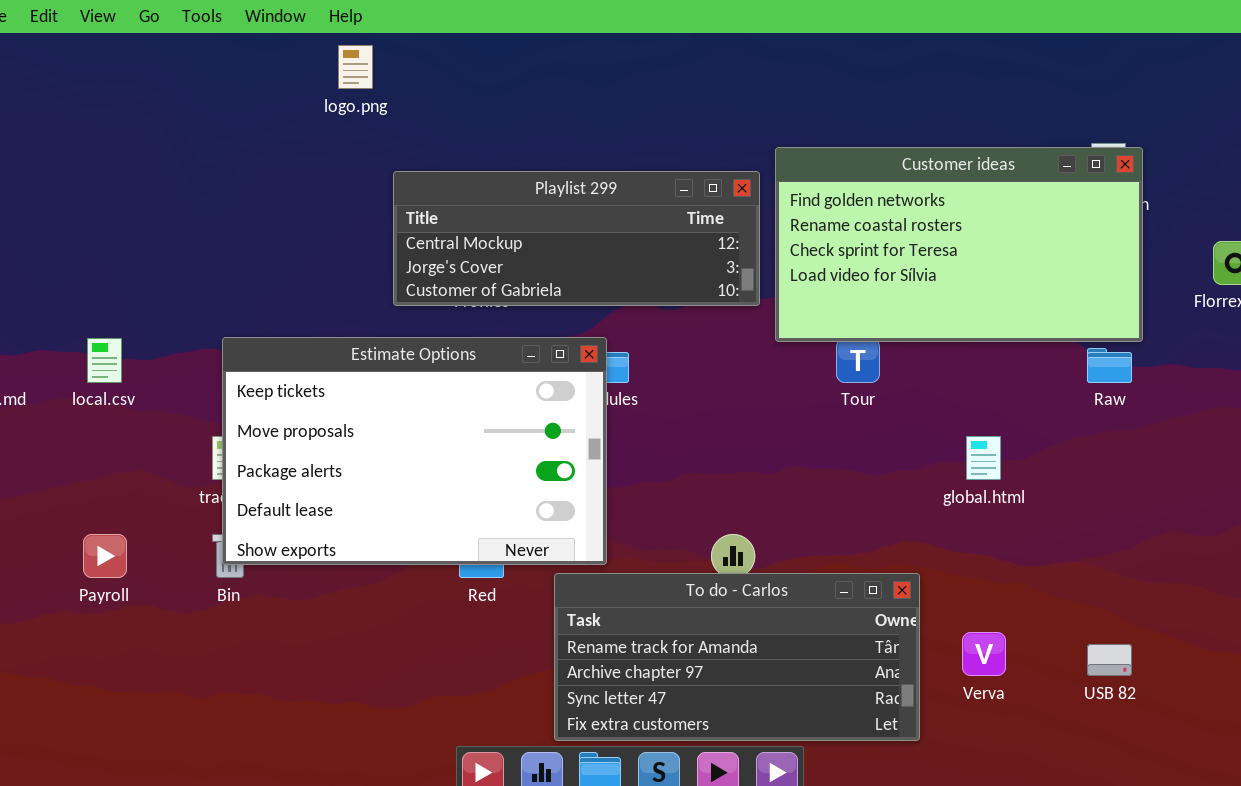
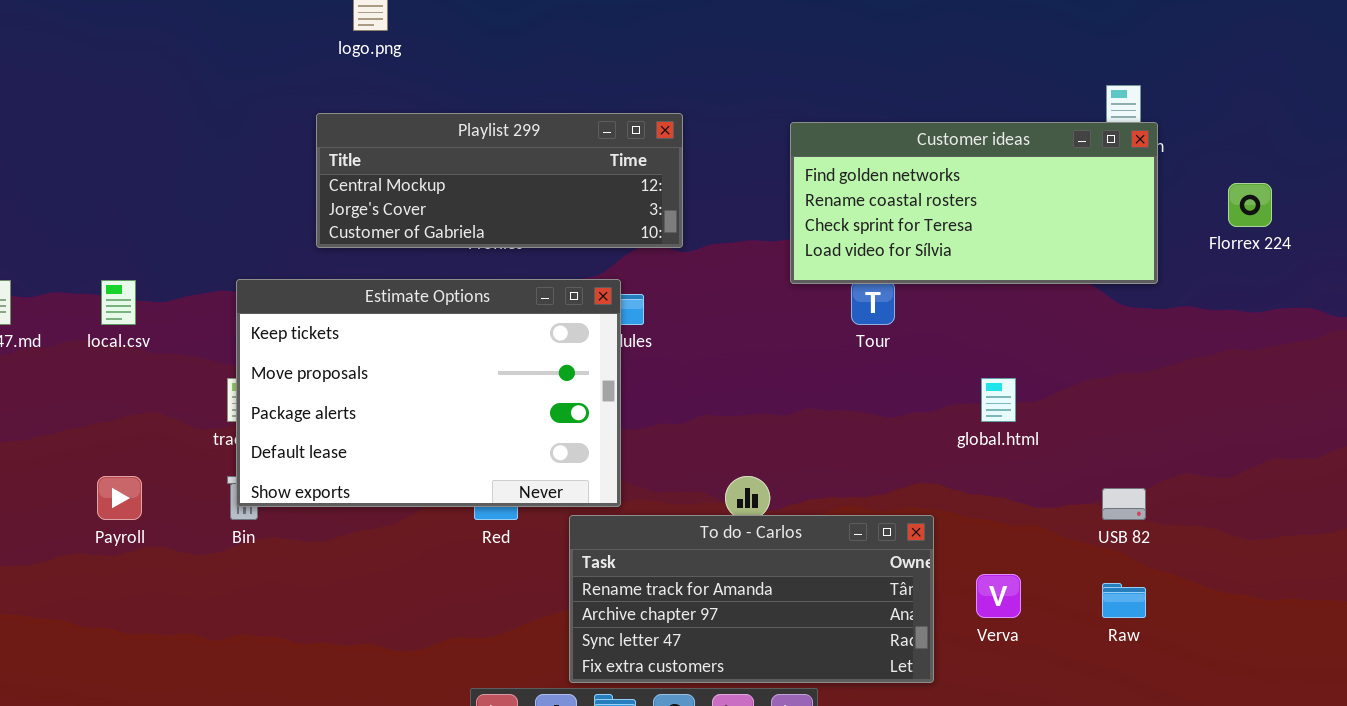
Customer ideas: [775,147,1143,342] -> [790,122,1158,284], resized
Playlist 299: [393,171,760,306] -> [316,113,683,248], moved
Raw: [1087,348,1132,383] -> [1102,583,1146,618], moved
USB 82: [1087,644,1132,676] -> [1102,488,1146,520], moved

